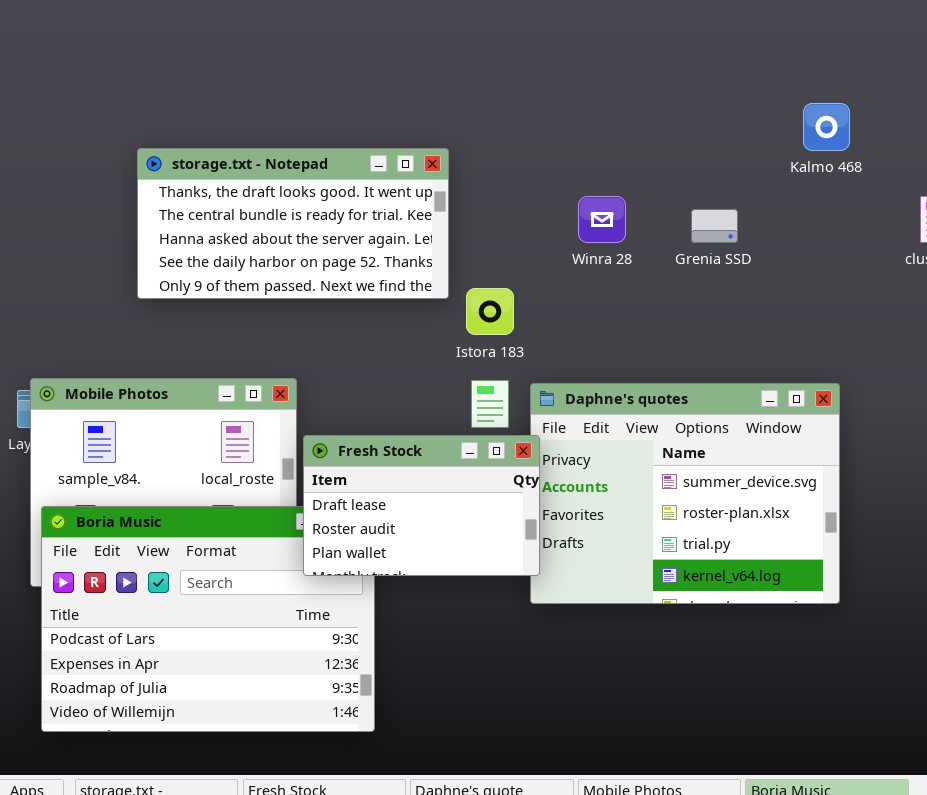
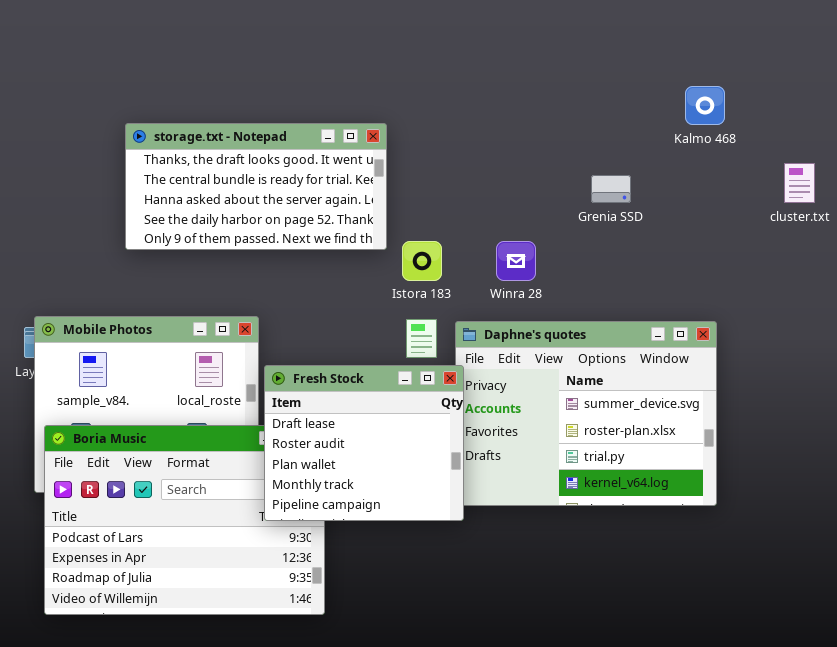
Winra 28: [578,196,626,243] -> [496,241,536,281], moved
Fresh Stock: [303,435,540,576] -> [264,365,464,521], resized

